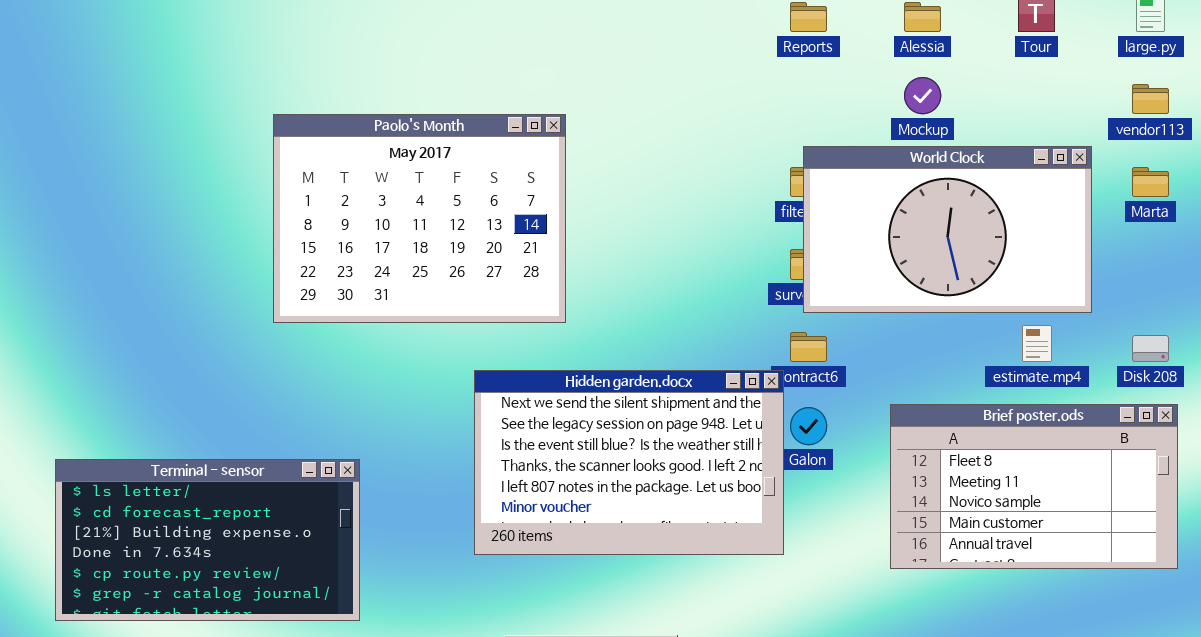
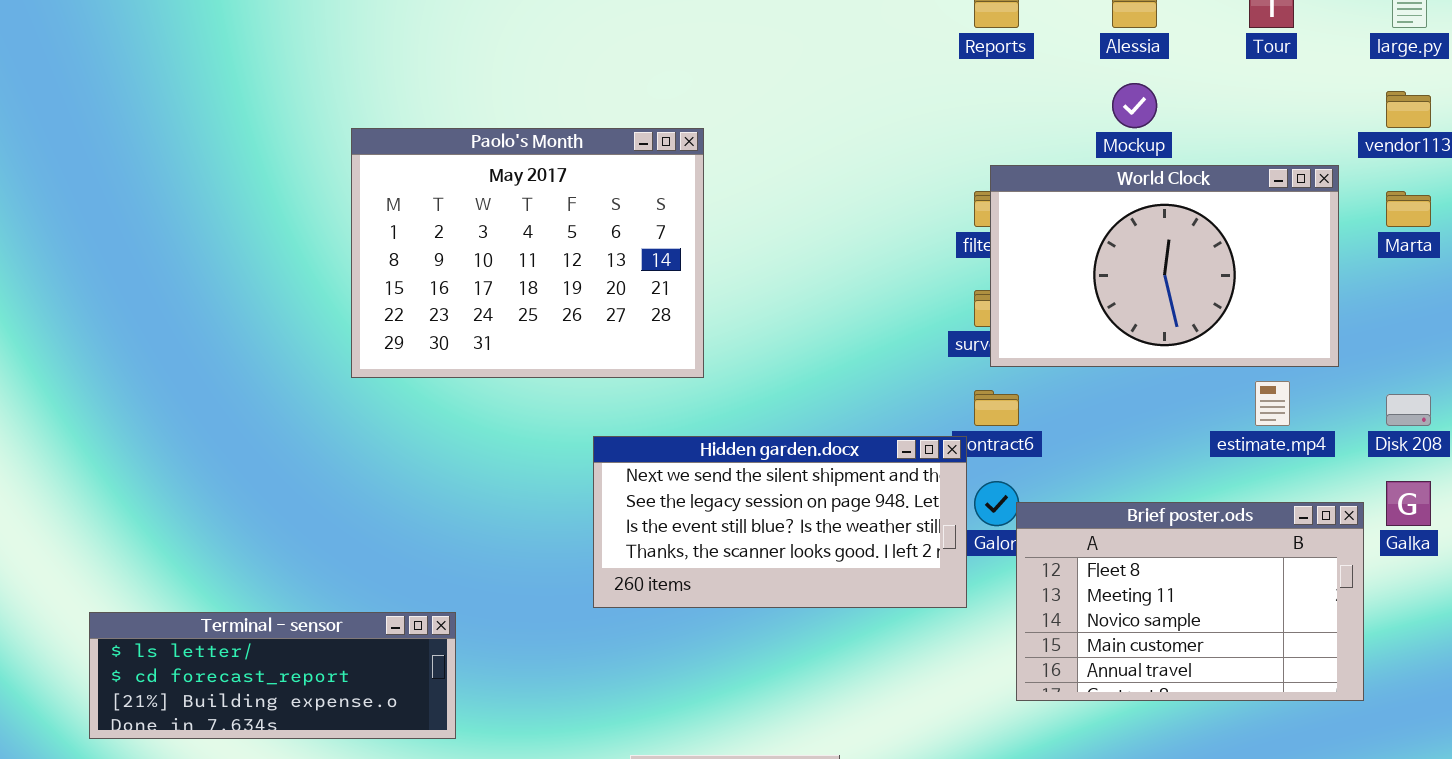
Hidden garden.docx: [474,370,784,555] -> [593,436,967,608], resized
Brief poster.ods: [890,404,1178,569] -> [1016,502,1364,701], moved
Terminal - sensor: [55,459,360,621] -> [89,612,456,739], resized

